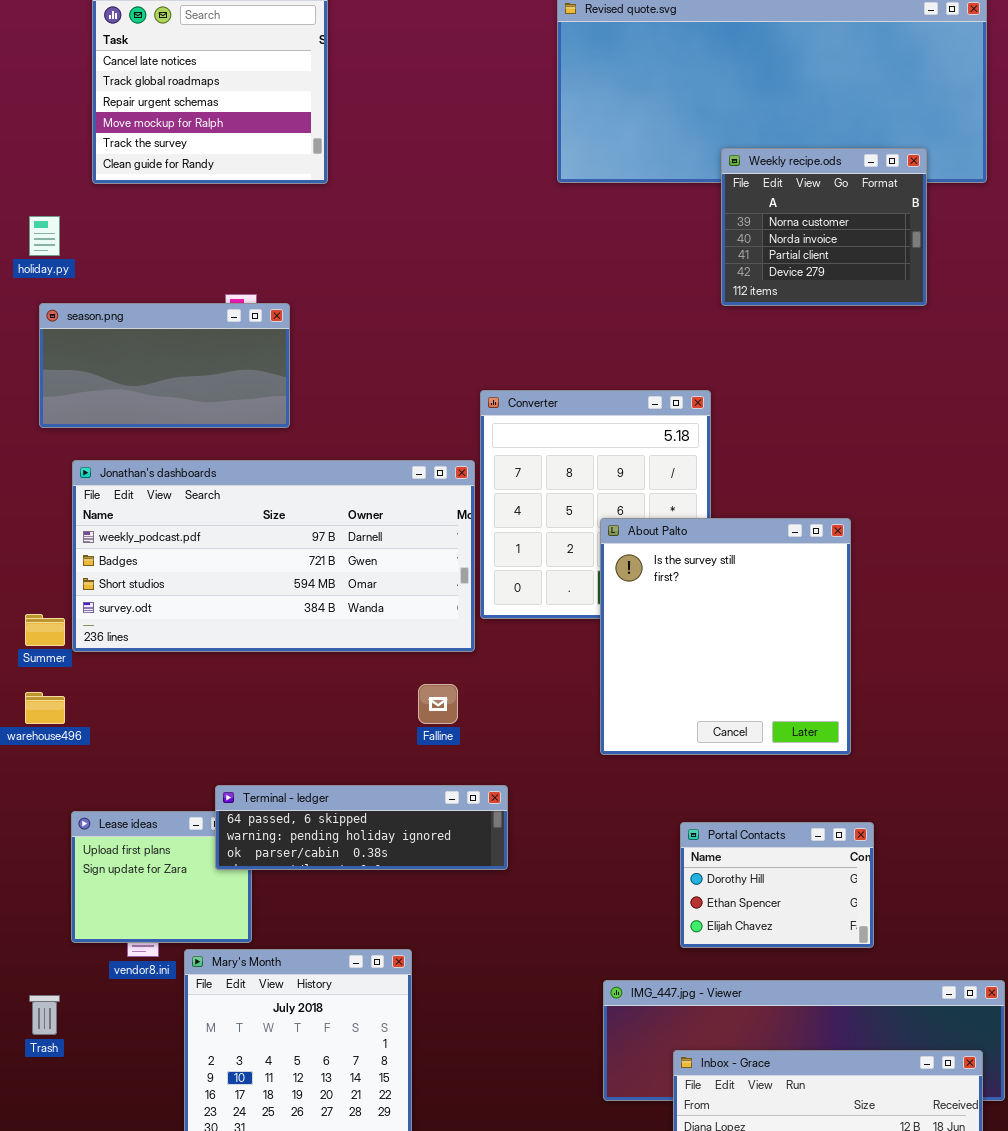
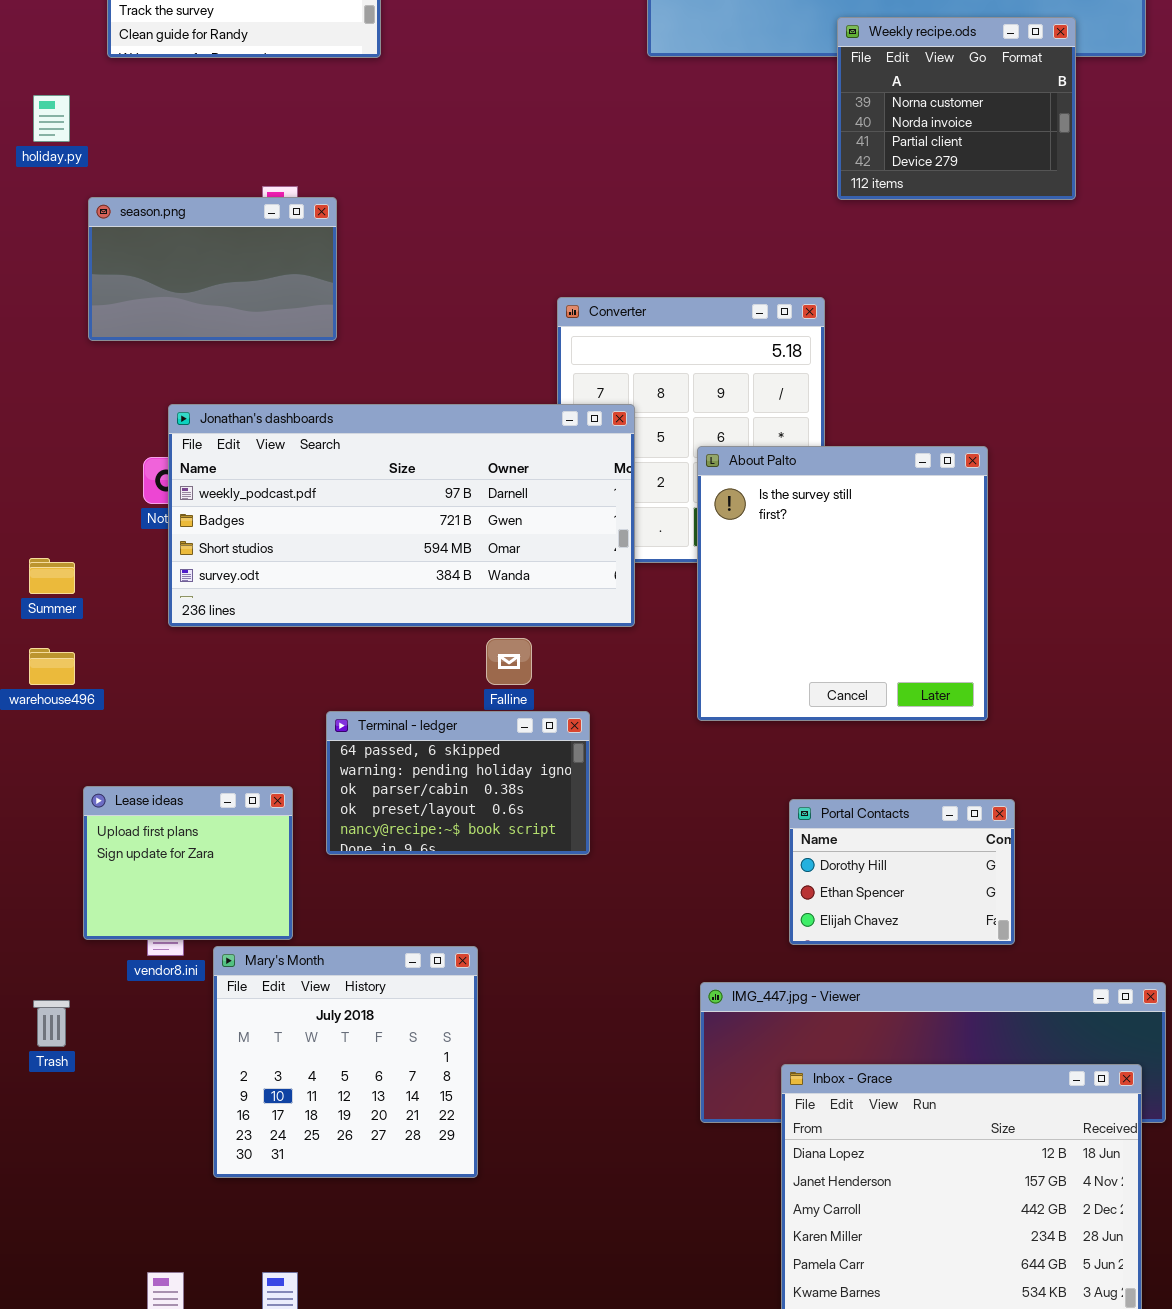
season.png: [39,303,290,428] -> [88,197,337,341], resized
Jonathan's dashboards: [72,460,475,652] -> [168,404,635,627], moved
Terminal - ledger: [215,785,508,870] -> [326,711,590,855], resized

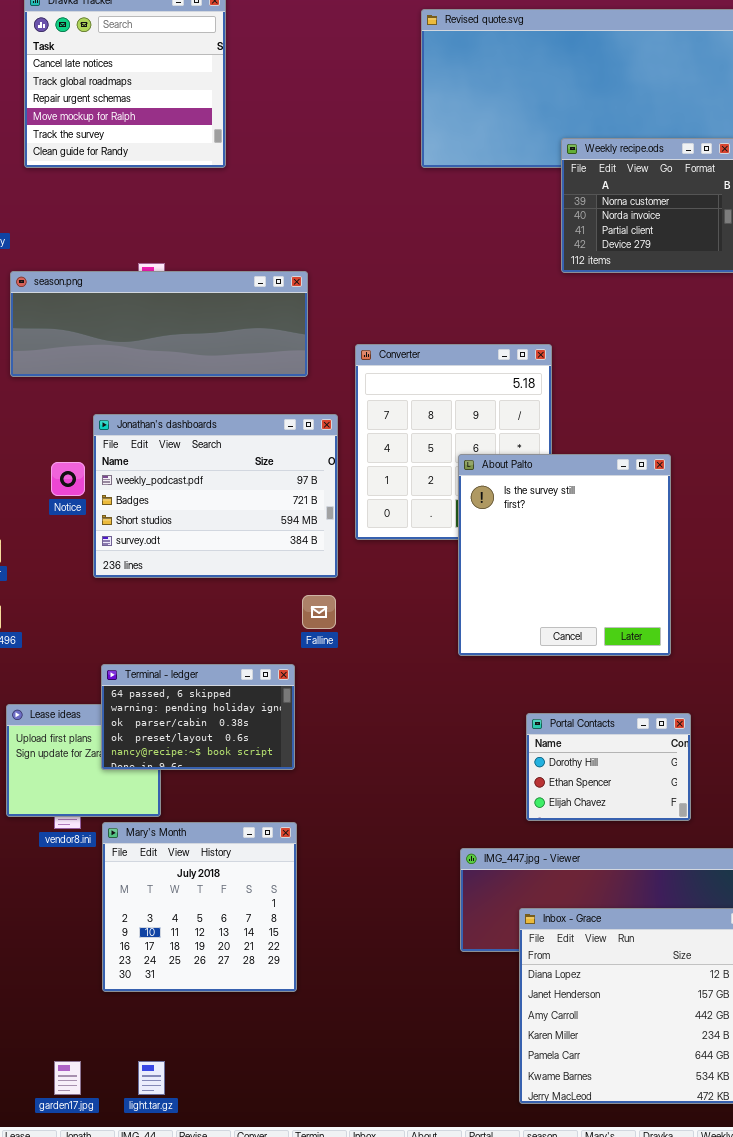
season.png: [88,197,337,341] -> [10,271,308,377], resized
Jonathan's dashboards: [168,404,635,627] -> [93,414,338,578], moved, resized
Terminal - ledger: [326,711,590,855] -> [101,664,295,770], moved

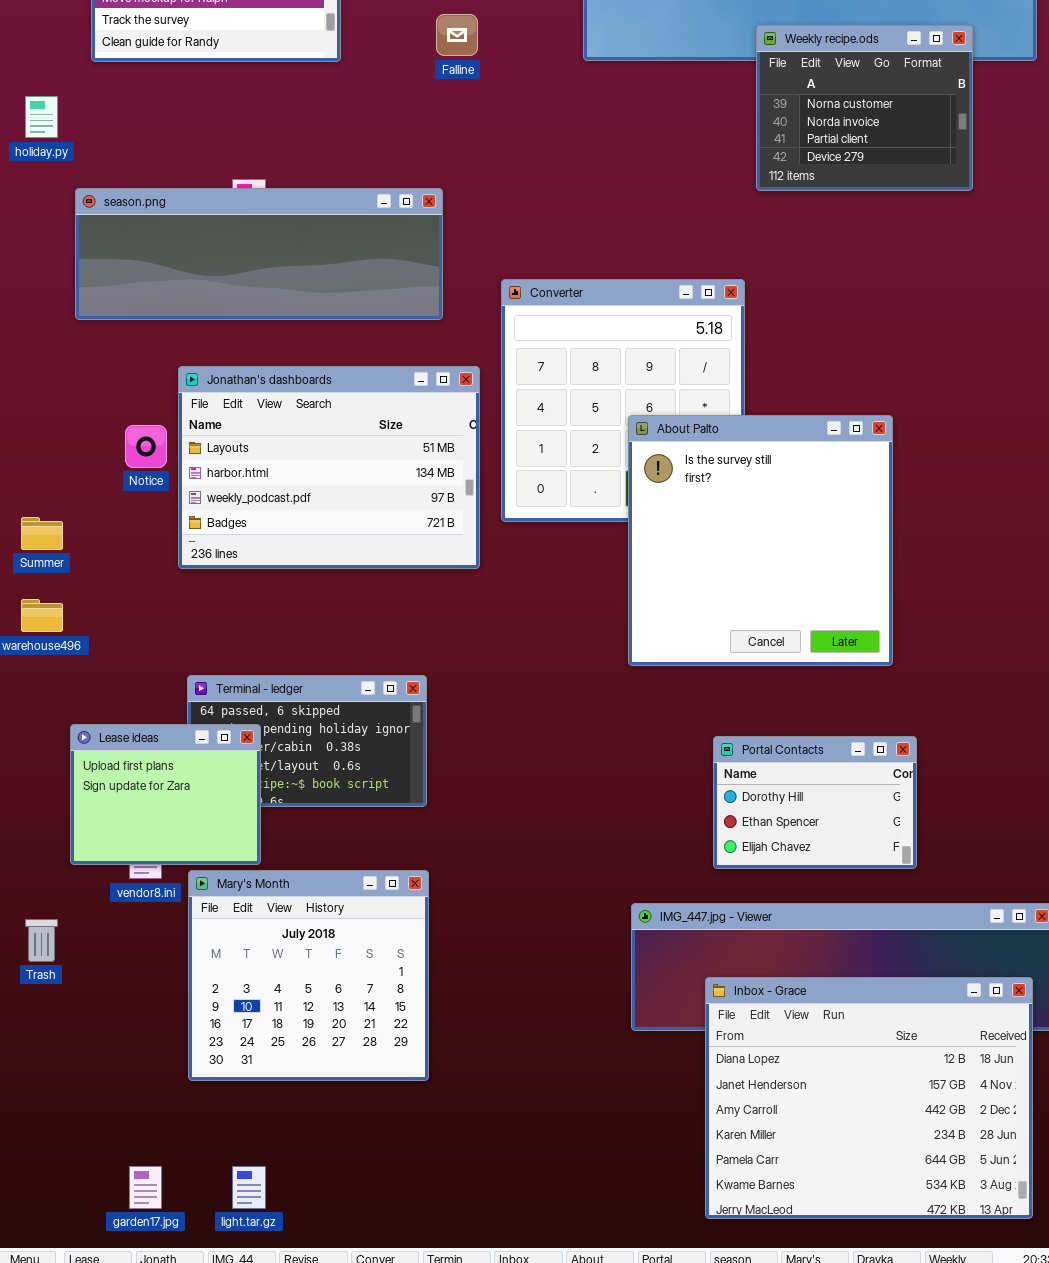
Jonathan's dashboards: [93,414,338,578] -> [178,366,480,569], scrolled up 2 rows
Falline: [302,595,336,629] -> [436,14,478,56], moved
Lease ideas: [6,704,161,817] -> [70,724,261,865], raised

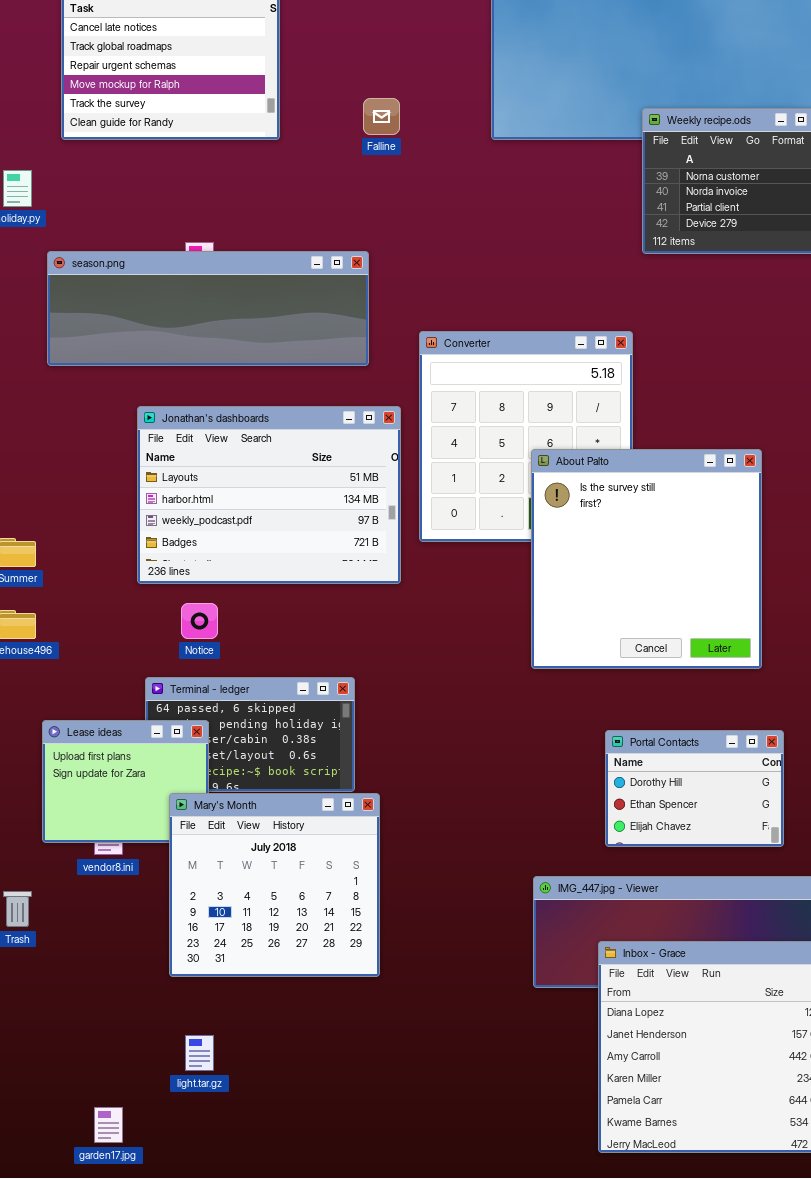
Notice: [125,425,167,468] -> [181,603,218,639], moved
Mary's Month: [188,870,429,1081] -> [169,793,380,977], moved
light.tar.gz: [232,1166,266,1209] -> [185,1035,214,1071], moved

